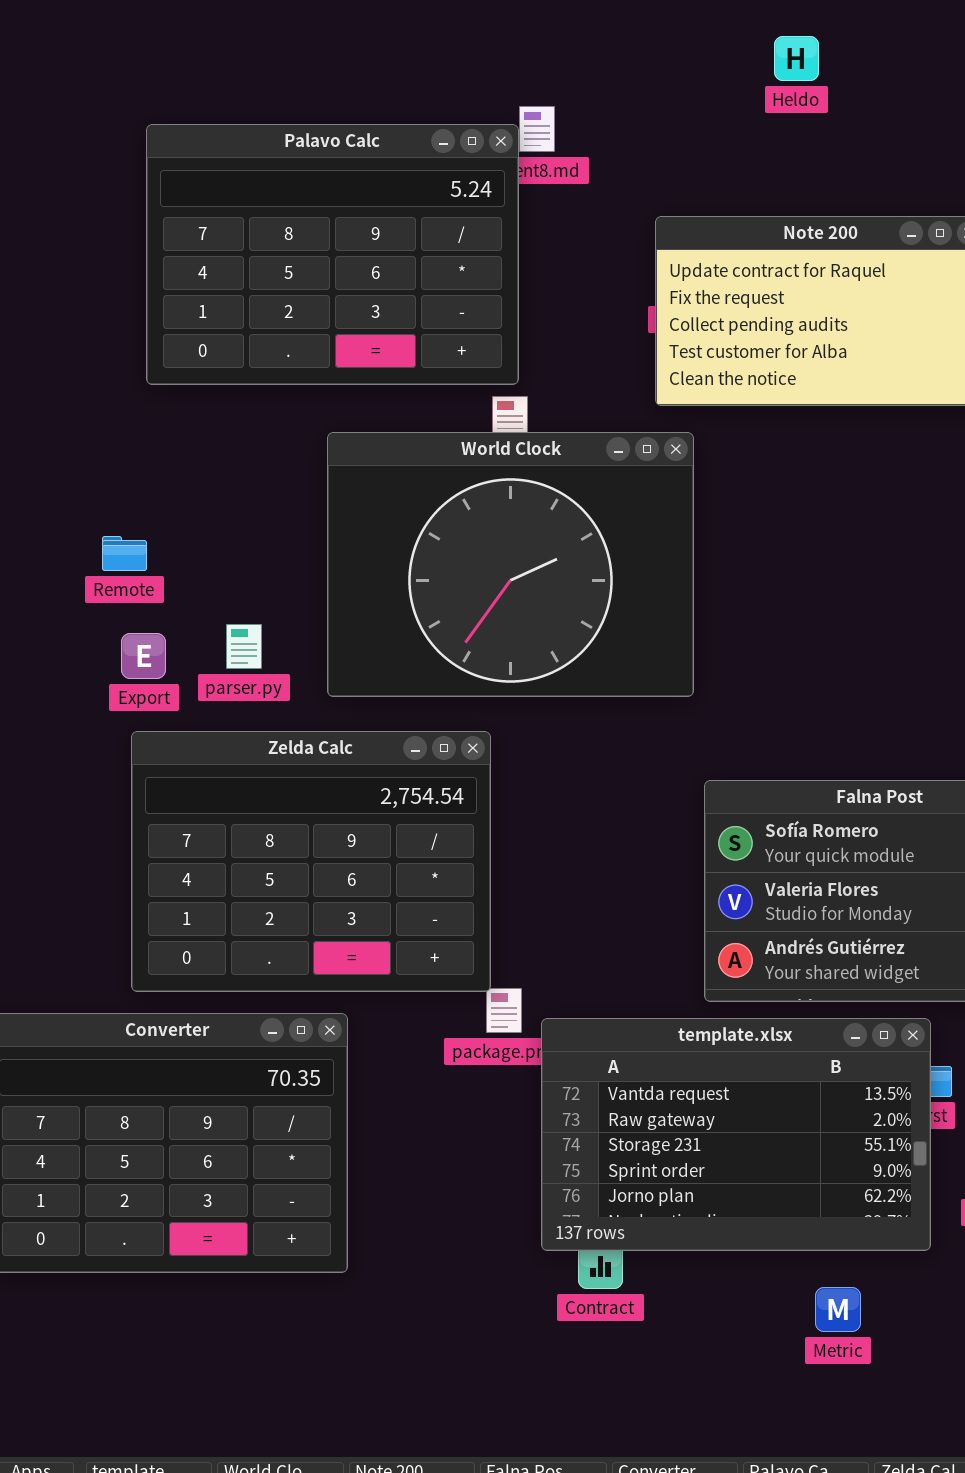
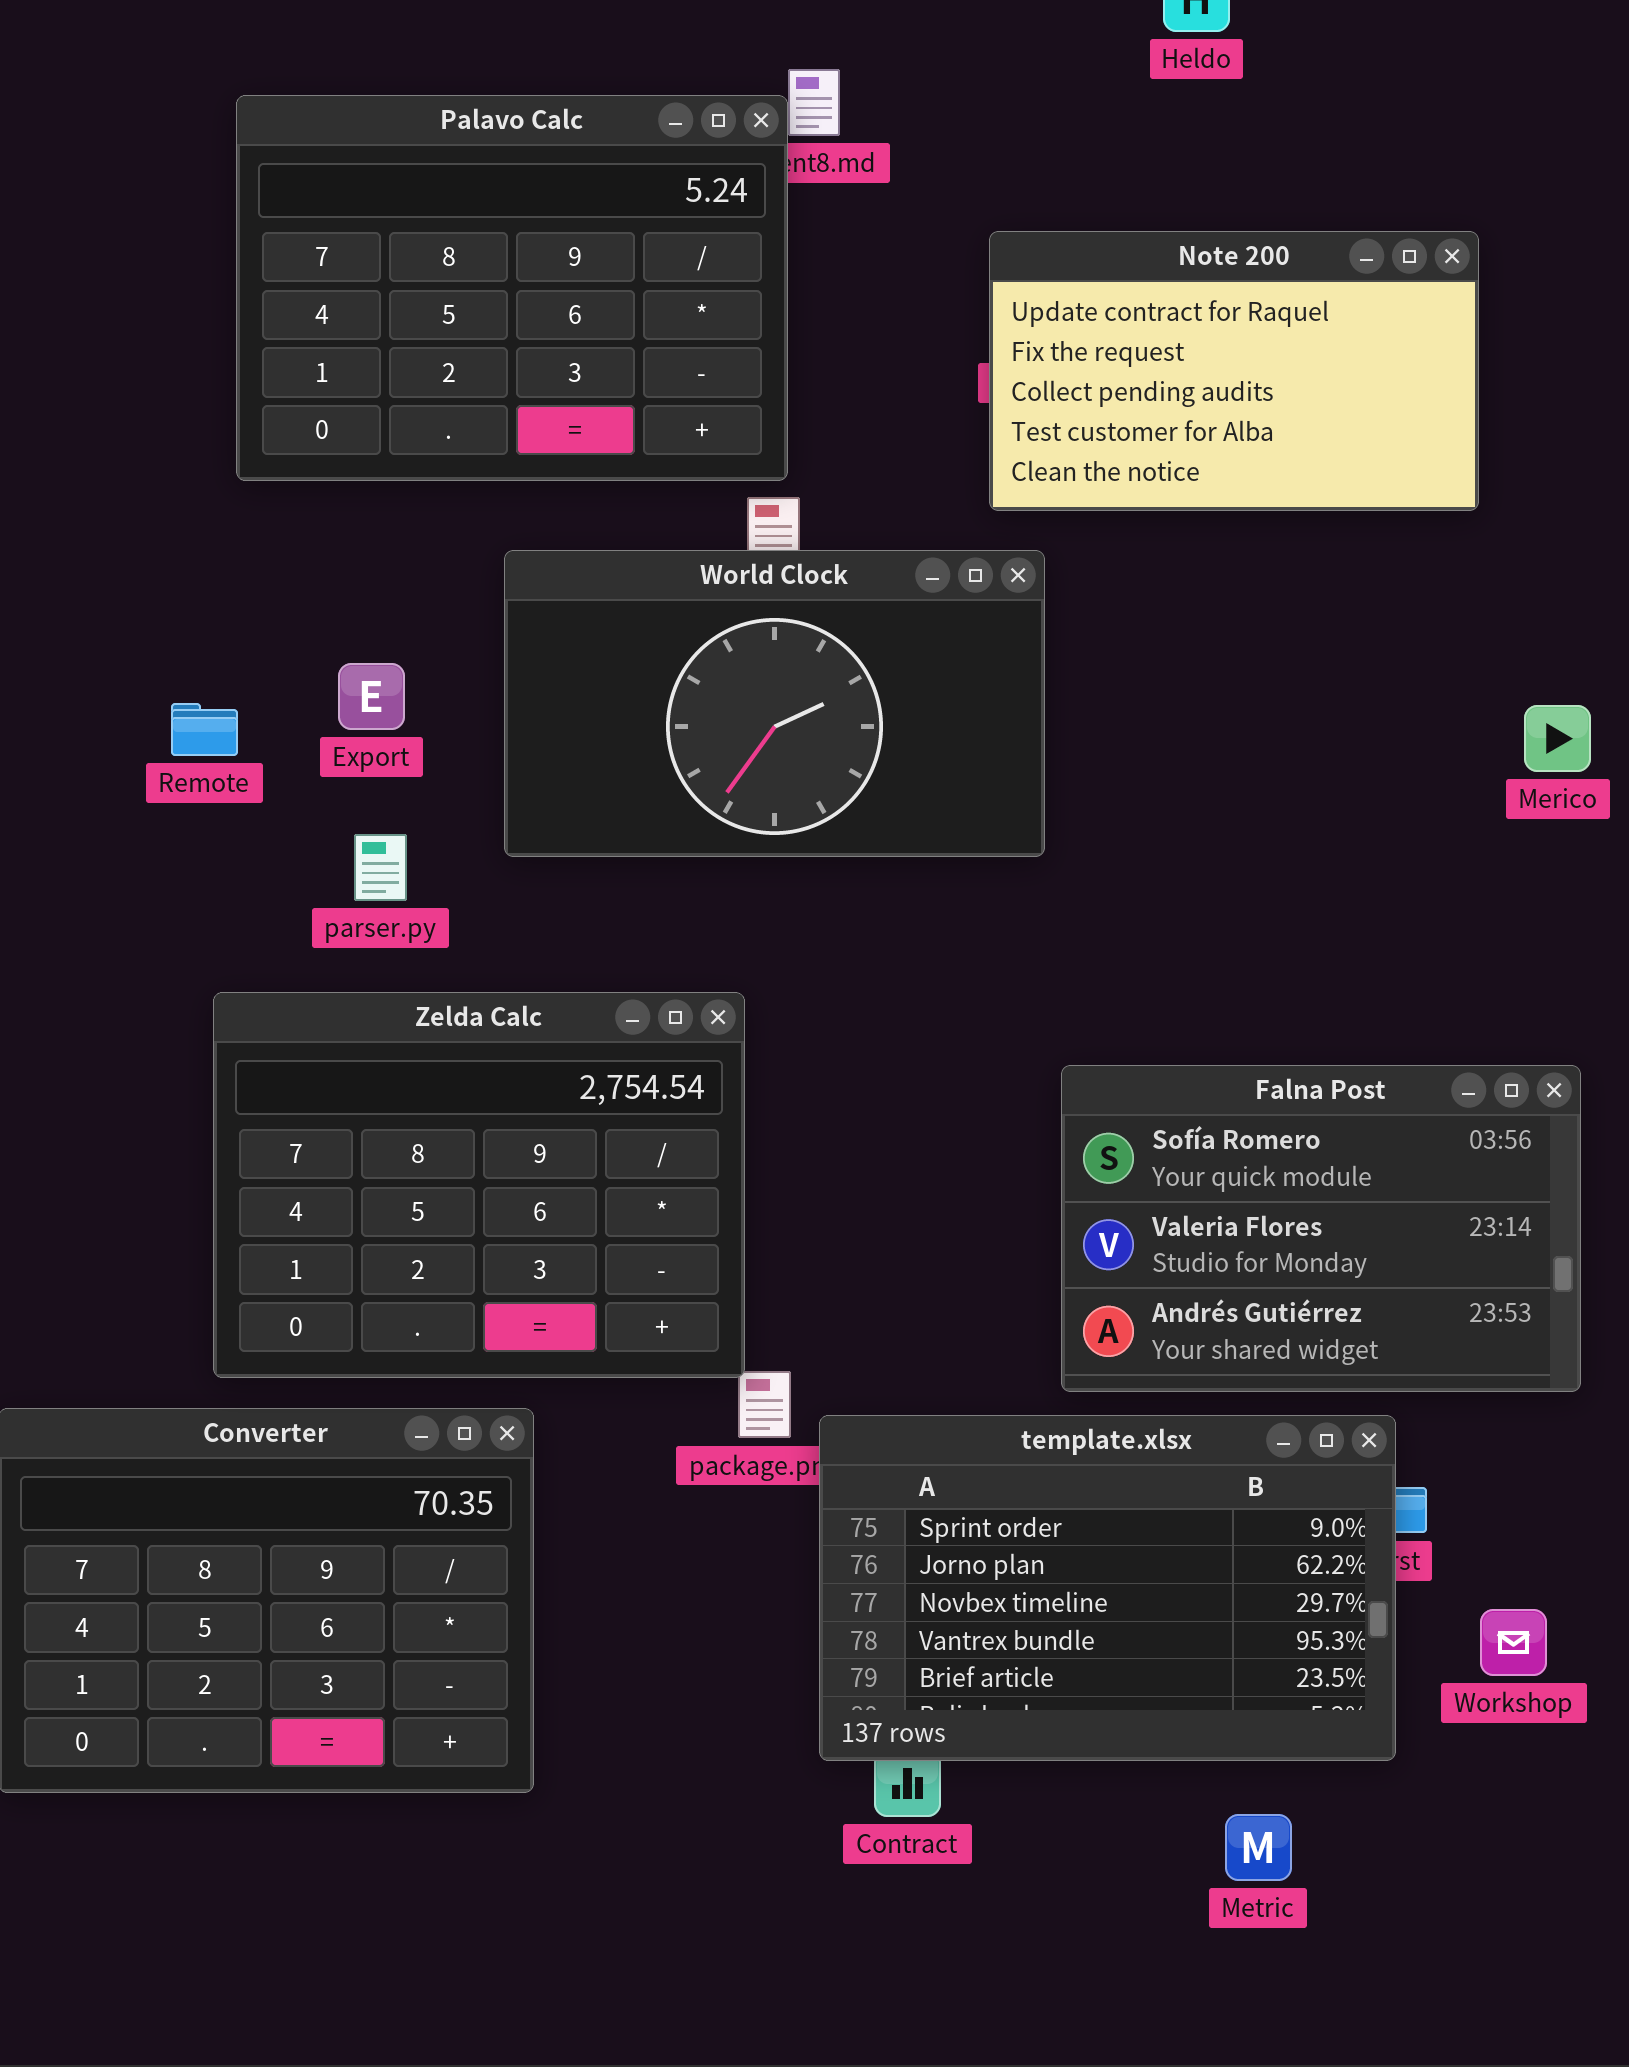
World Clock: [327,432,694,697] -> [504,550,1045,857], resized
Export: [121,633,166,679] -> [338,663,405,730], moved
template.xlsx: [541,1018,931,1251] -> [819,1415,1396,1761], scrolled down 3 rows

